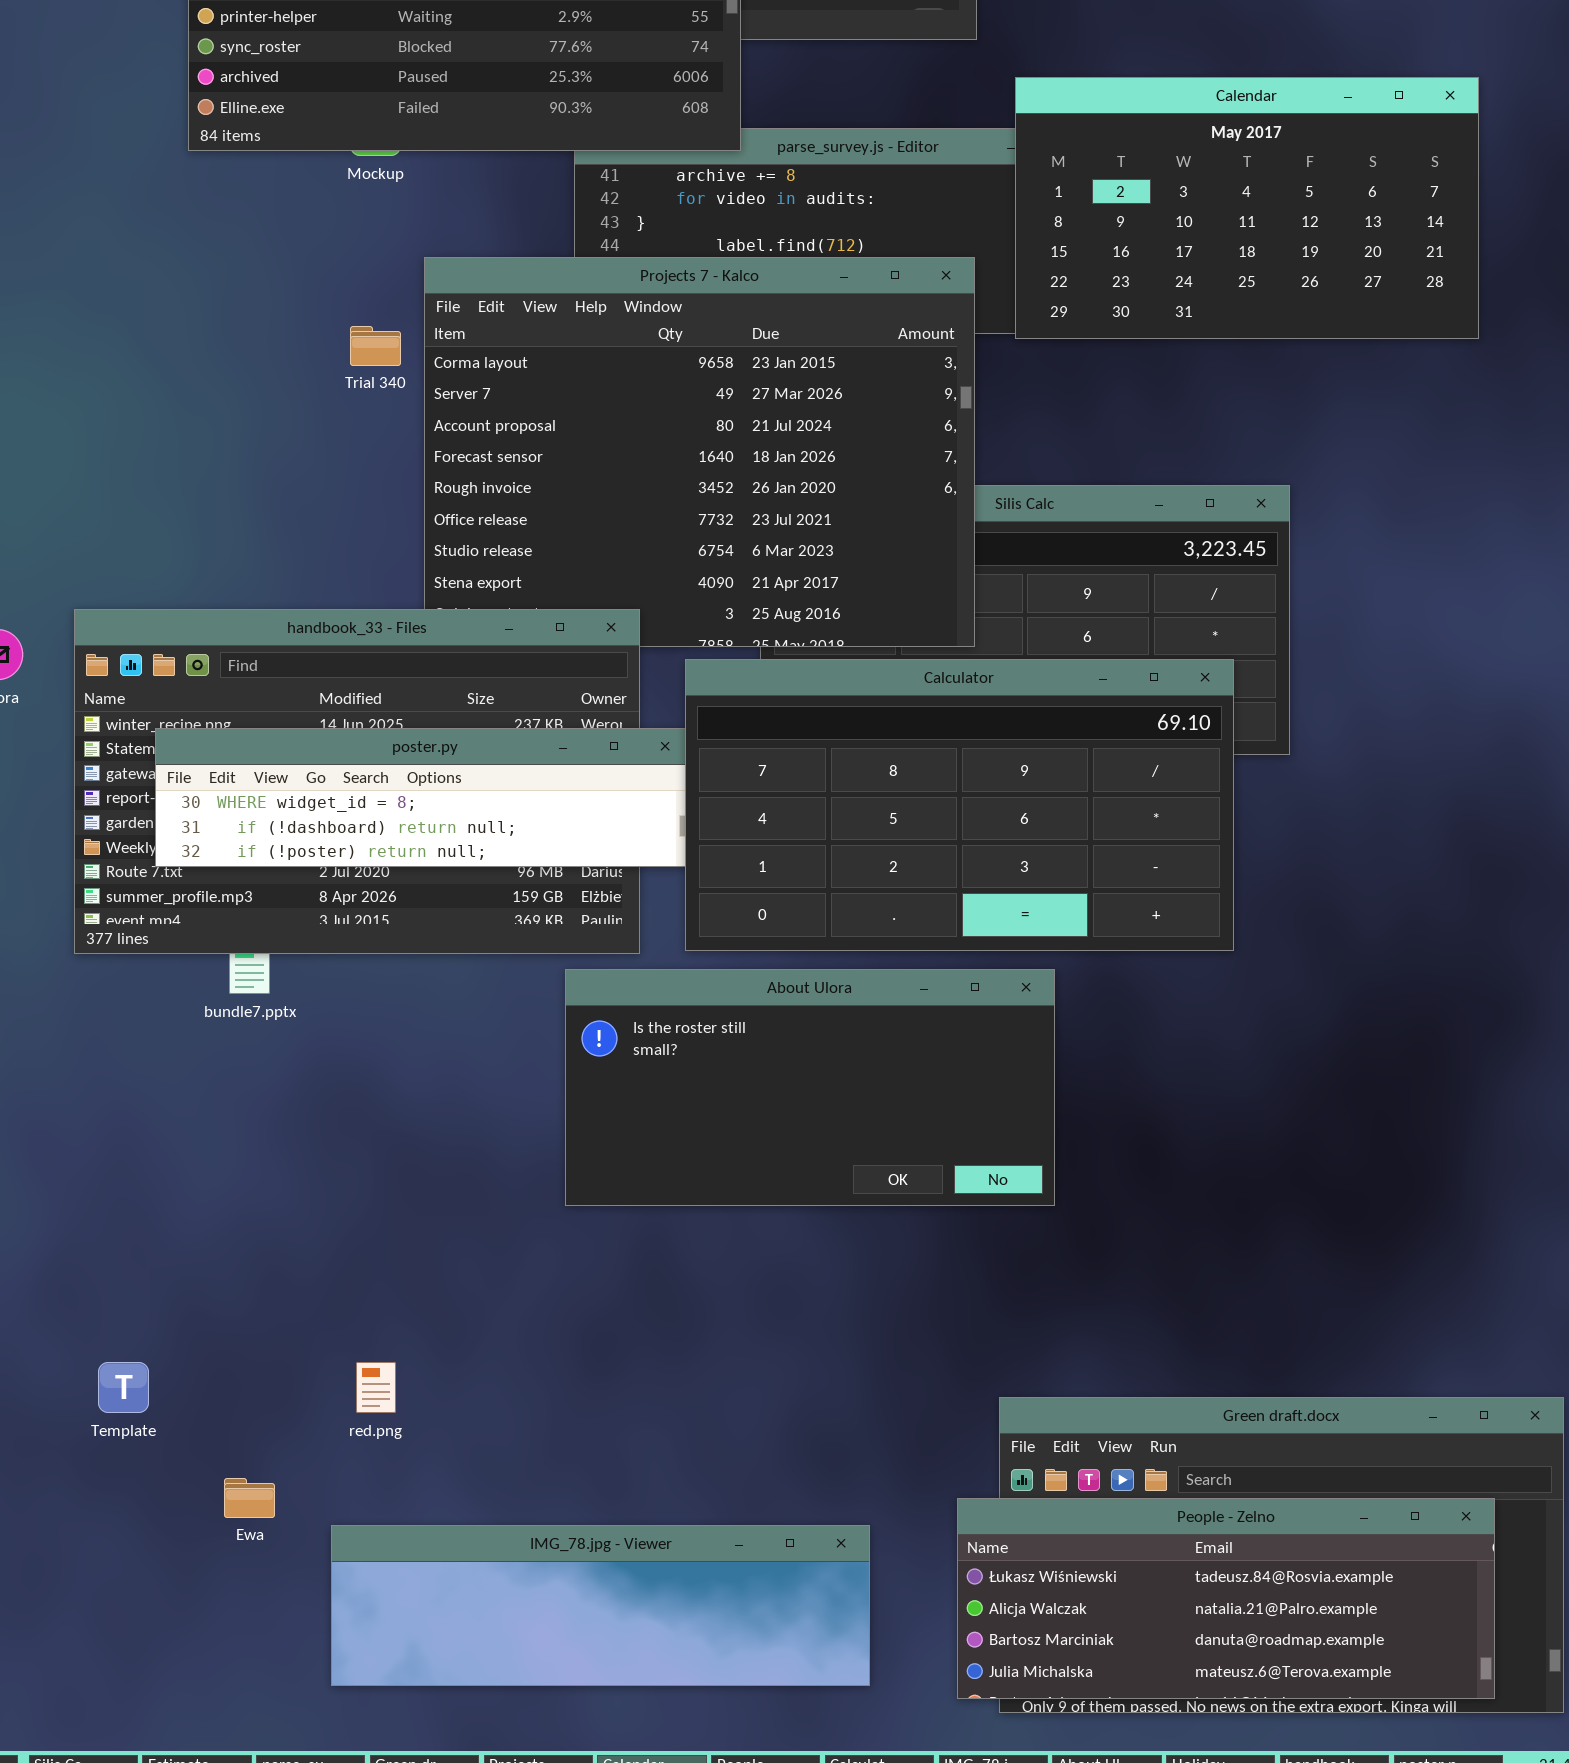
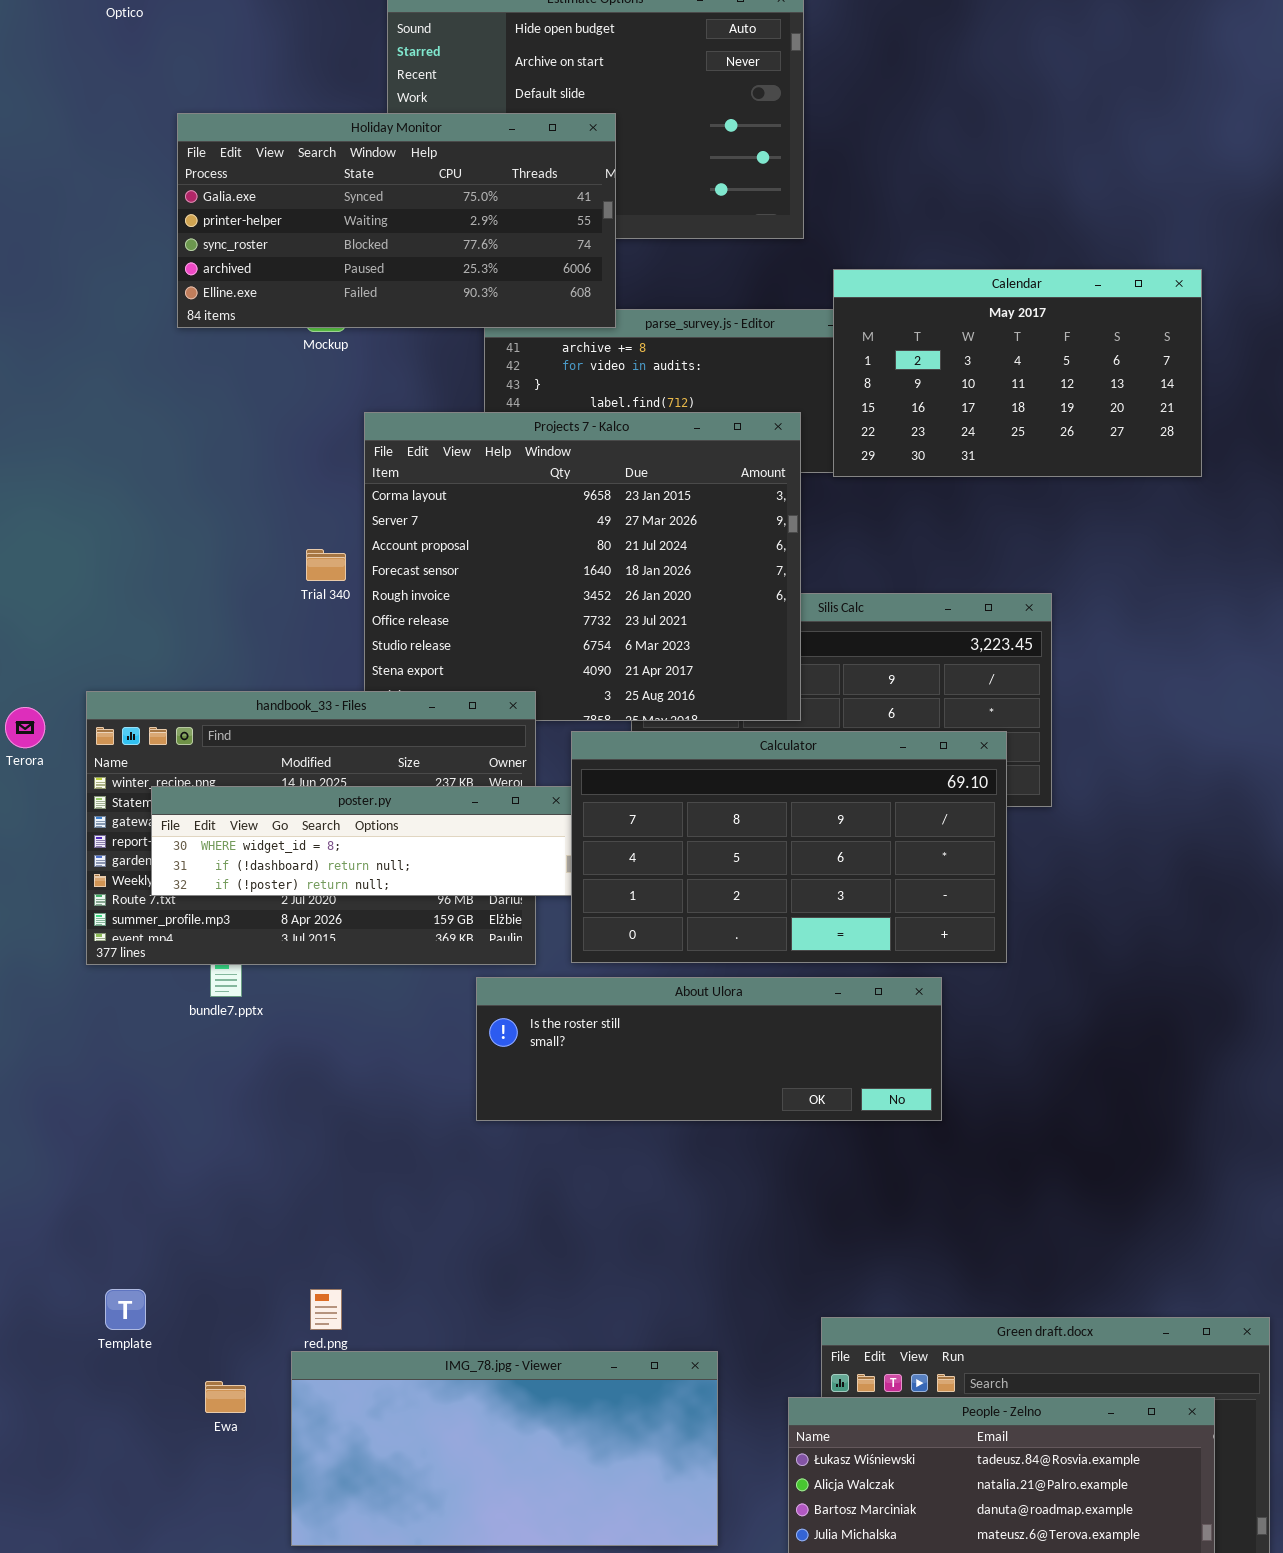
Trial 340: [350,326,401,366] -> [306,549,346,581], moved
About Ulora: [565,969,1055,1206] -> [476,977,942,1121], resized
IMG_78.jpg - Viewer: [331,1525,870,1686] -> [291,1351,718,1546], resized

